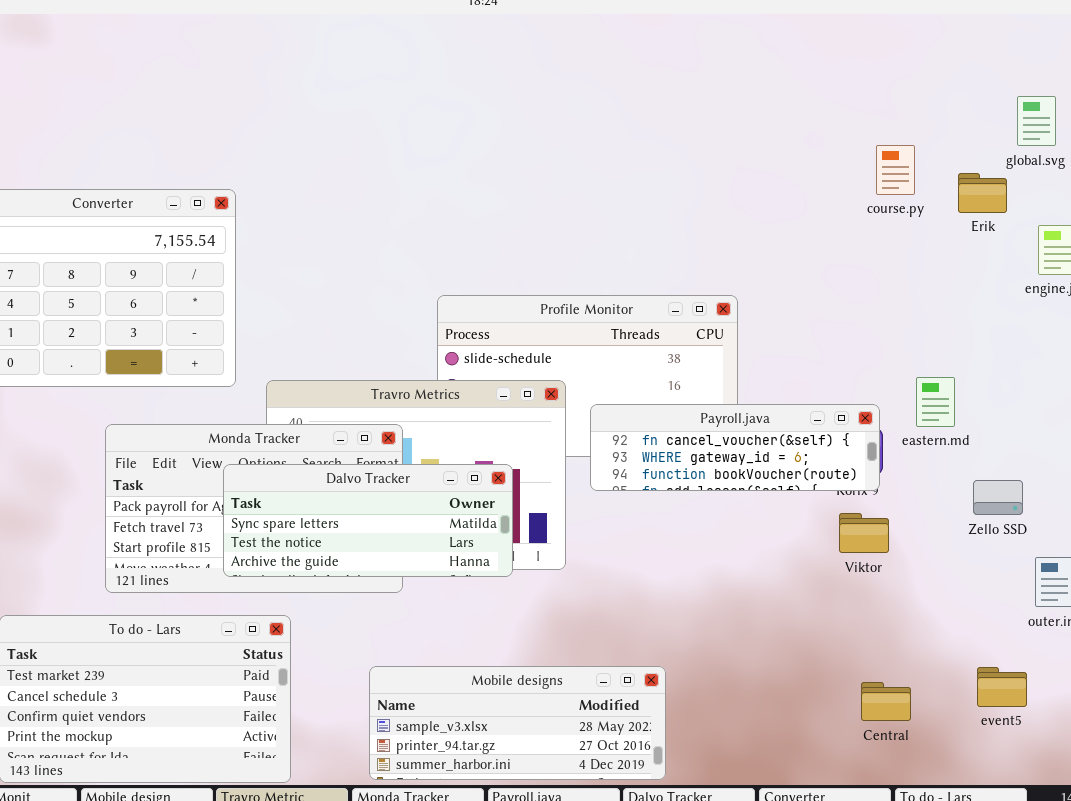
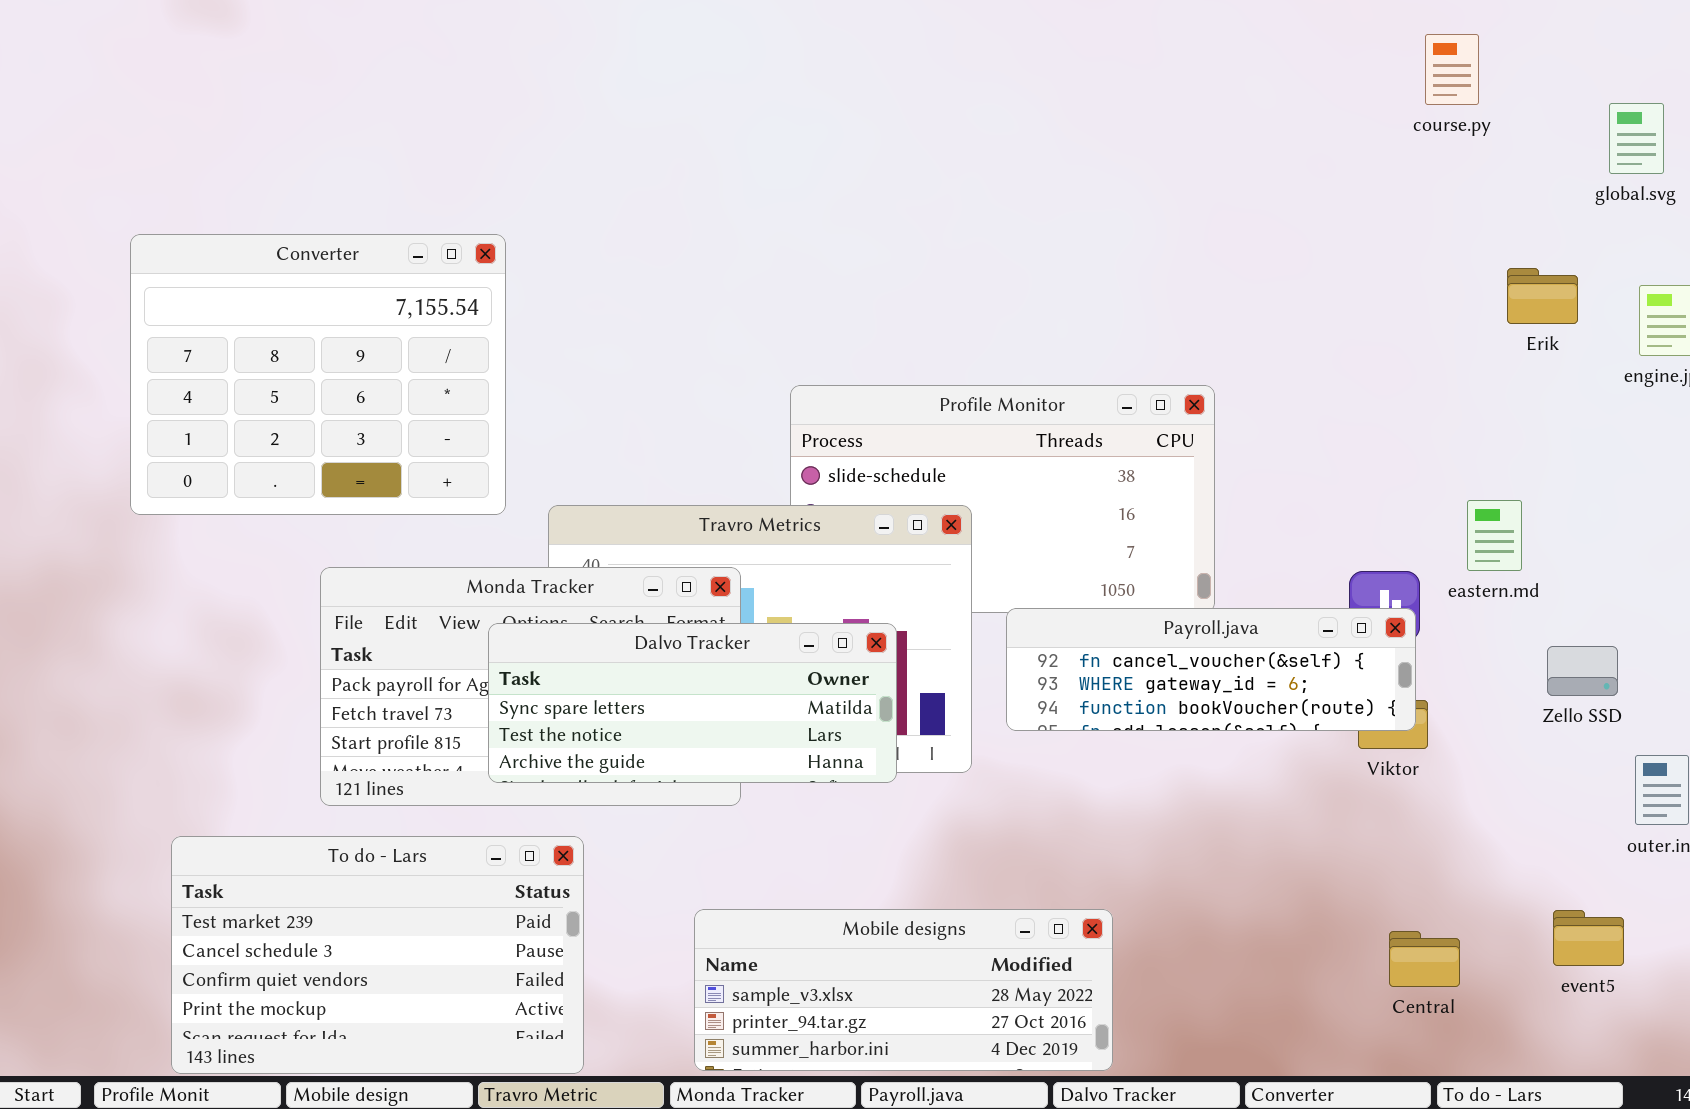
course.py: [876,145,915,195] -> [1425,34,1479,105], moved
Erik: [958,173,1007,213] -> [1507,268,1578,324], moved
Payroll.java: [590,404,880,491] -> [1006,608,1416,731], moved

